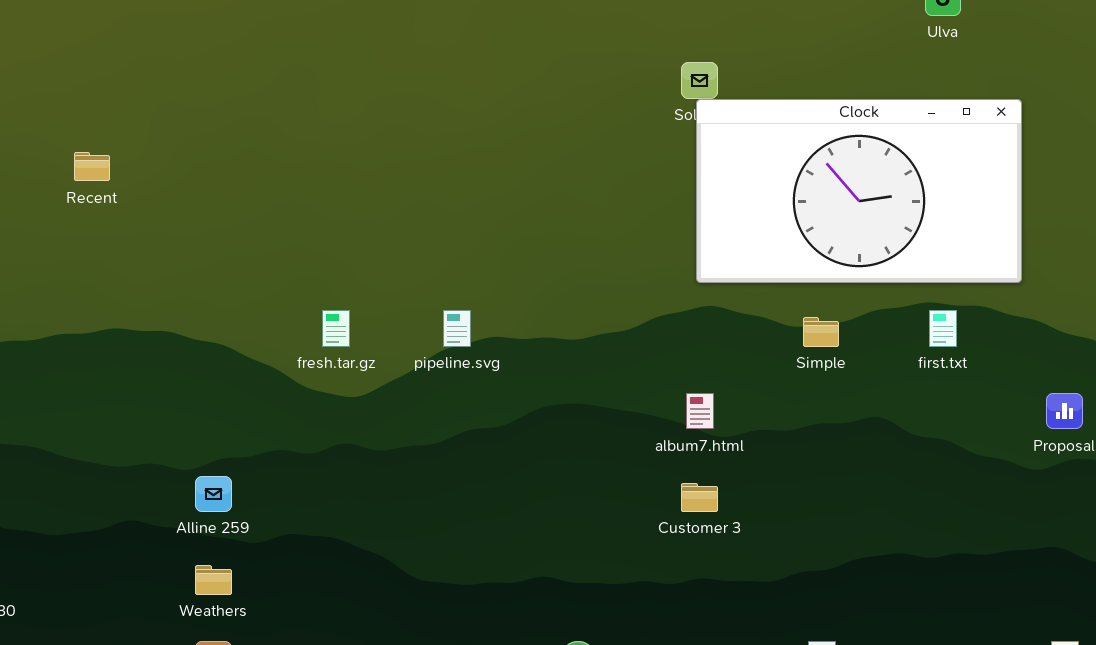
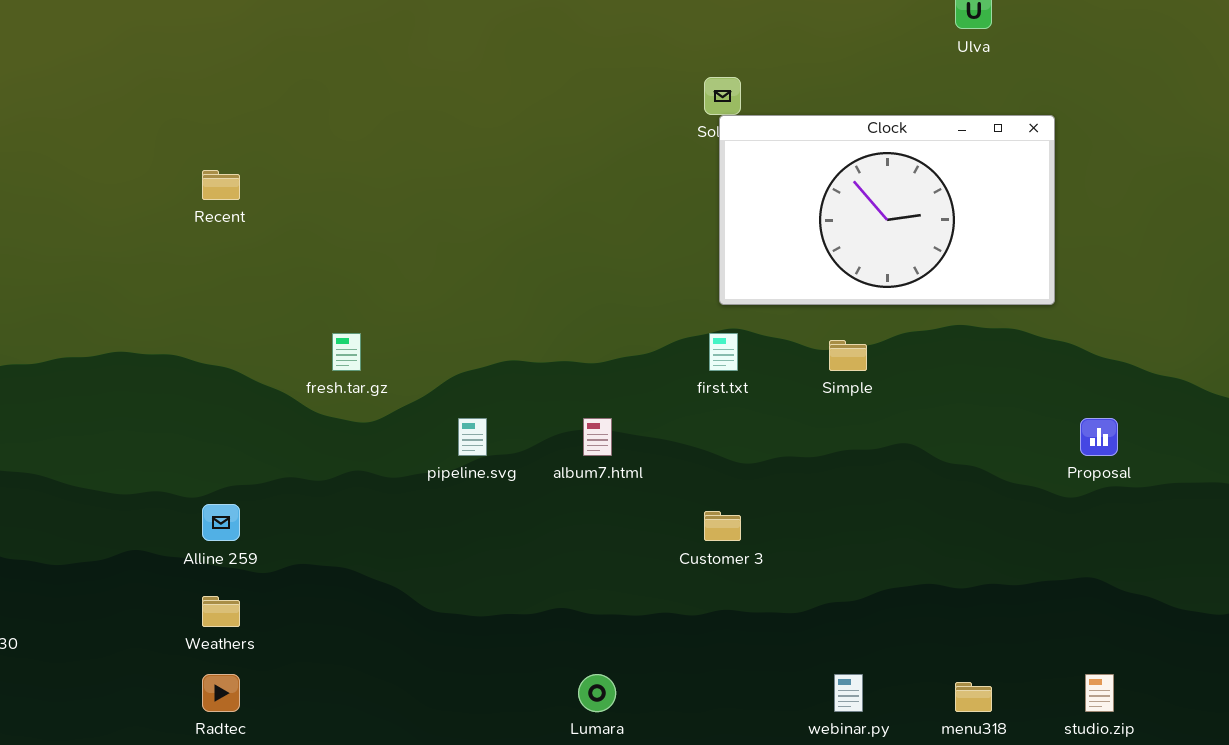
Recent: [74,152,110,181] -> [202,170,240,200], moved
pipeline.svg: [443,310,471,347] -> [458,418,487,456], moved
first.txt: [929,310,957,347] -> [709,333,738,371], moved
album7.html: [686,393,714,429] -> [583,418,612,456], moved

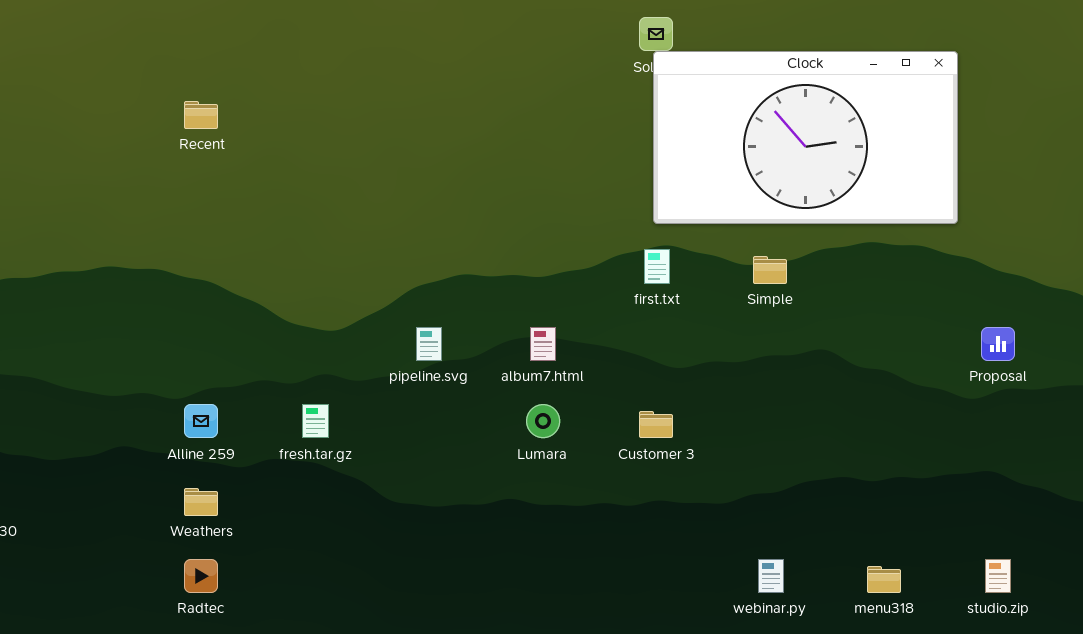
fresh.tar.gz: [332,333,361,371] -> [302,404,329,438], moved
Lumara: [578,674,616,712] -> [526,404,560,438], moved

